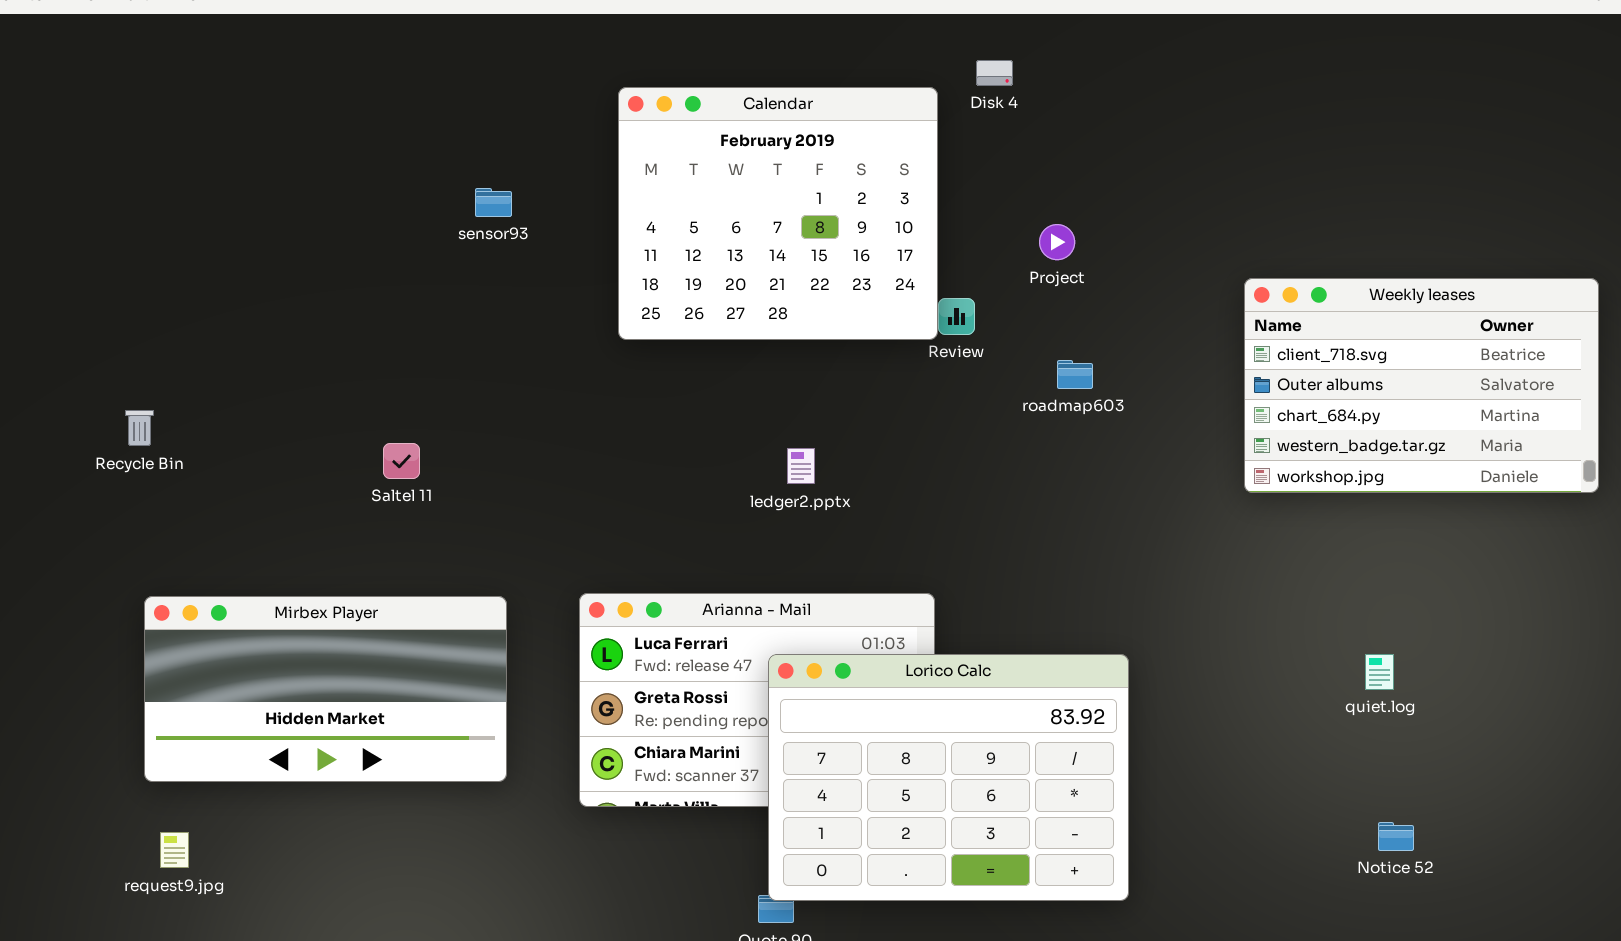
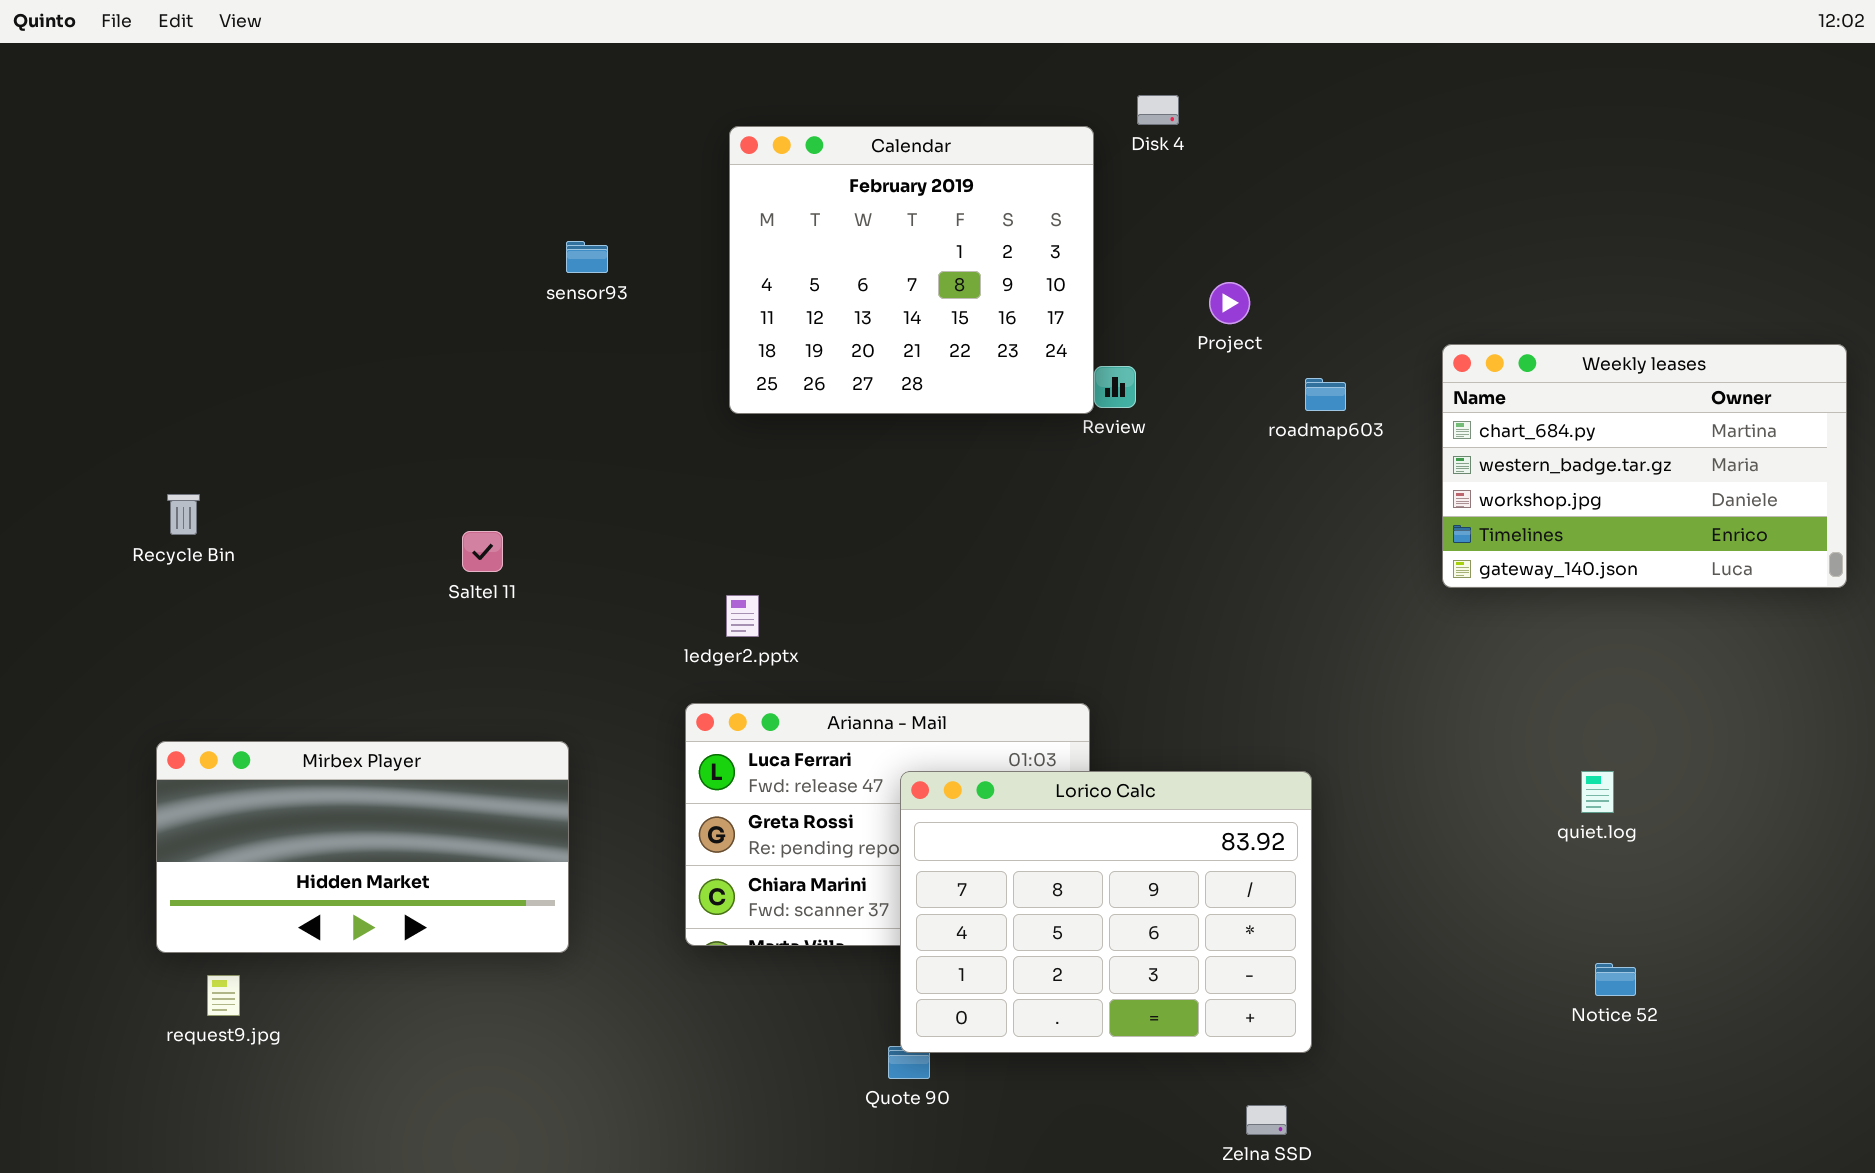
Weekly leases: [1244,278,1599,493] -> [1442,344,1847,588], scrolled down 2 rows
roadmap603: [1057,360,1093,389] -> [1305,378,1346,411], moved
ledger2.pptx: [787,448,815,484] -> [726,595,759,637], moved
Mirbex Player: [144,596,507,782] -> [156,741,569,953], moved

